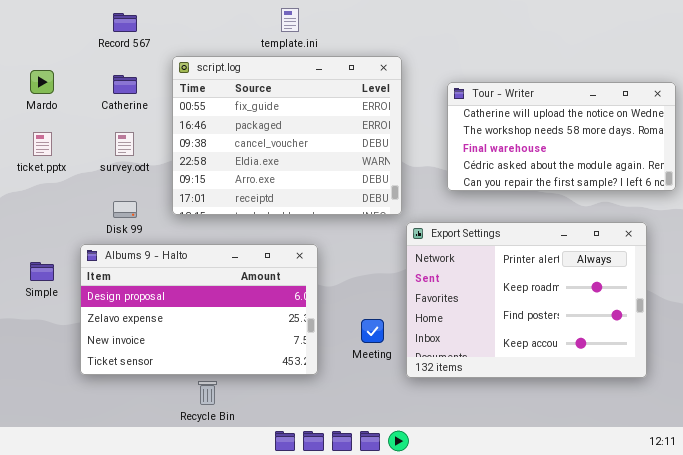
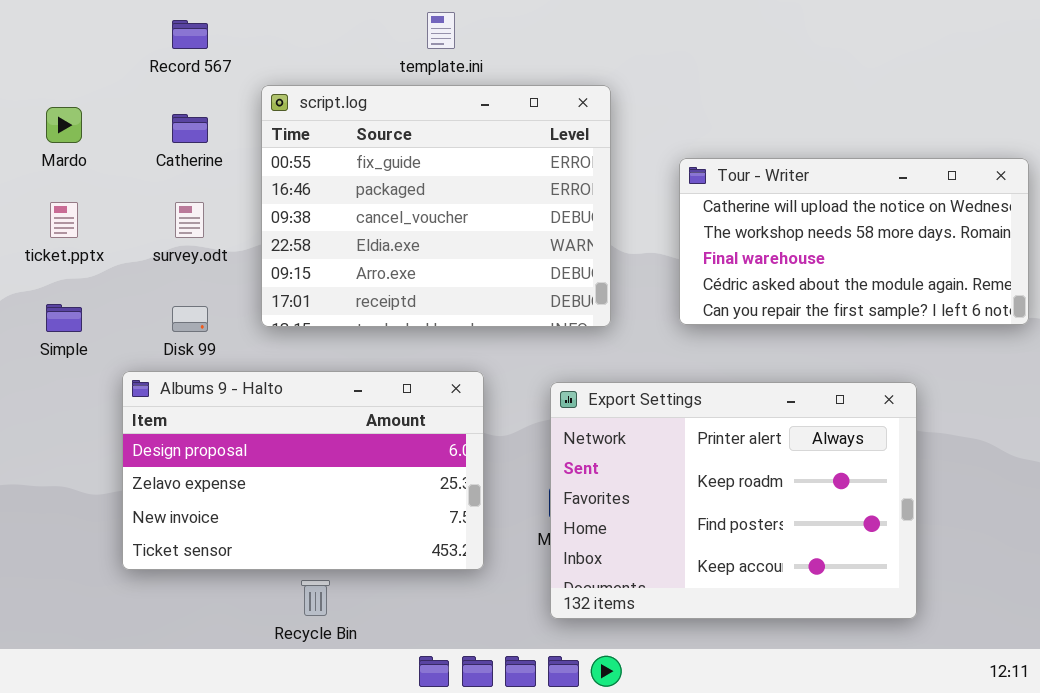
Tour - Writer: [447,82,676,191] -> [679,158,1029,325], moved
Export Settings: [406,222,647,378] -> [550,382,917,619], moved
Simple: [30,262,54,281] -> [46,304,82,332], moved

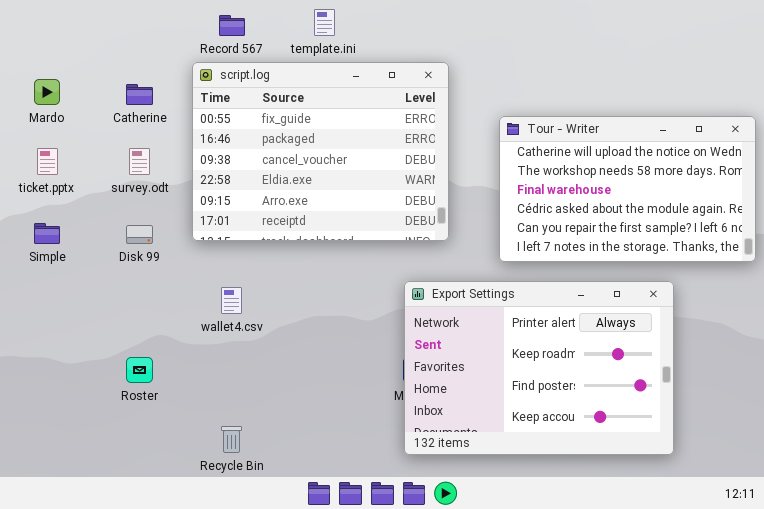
Record 567: [172,20,208,49] -> [219,15,245,36], moved
Tour - Writer: [679,158,1029,325] -> [499,116,756,262], resized
Albums 9 - Halto: [122,371,484,570] -> none, closed

